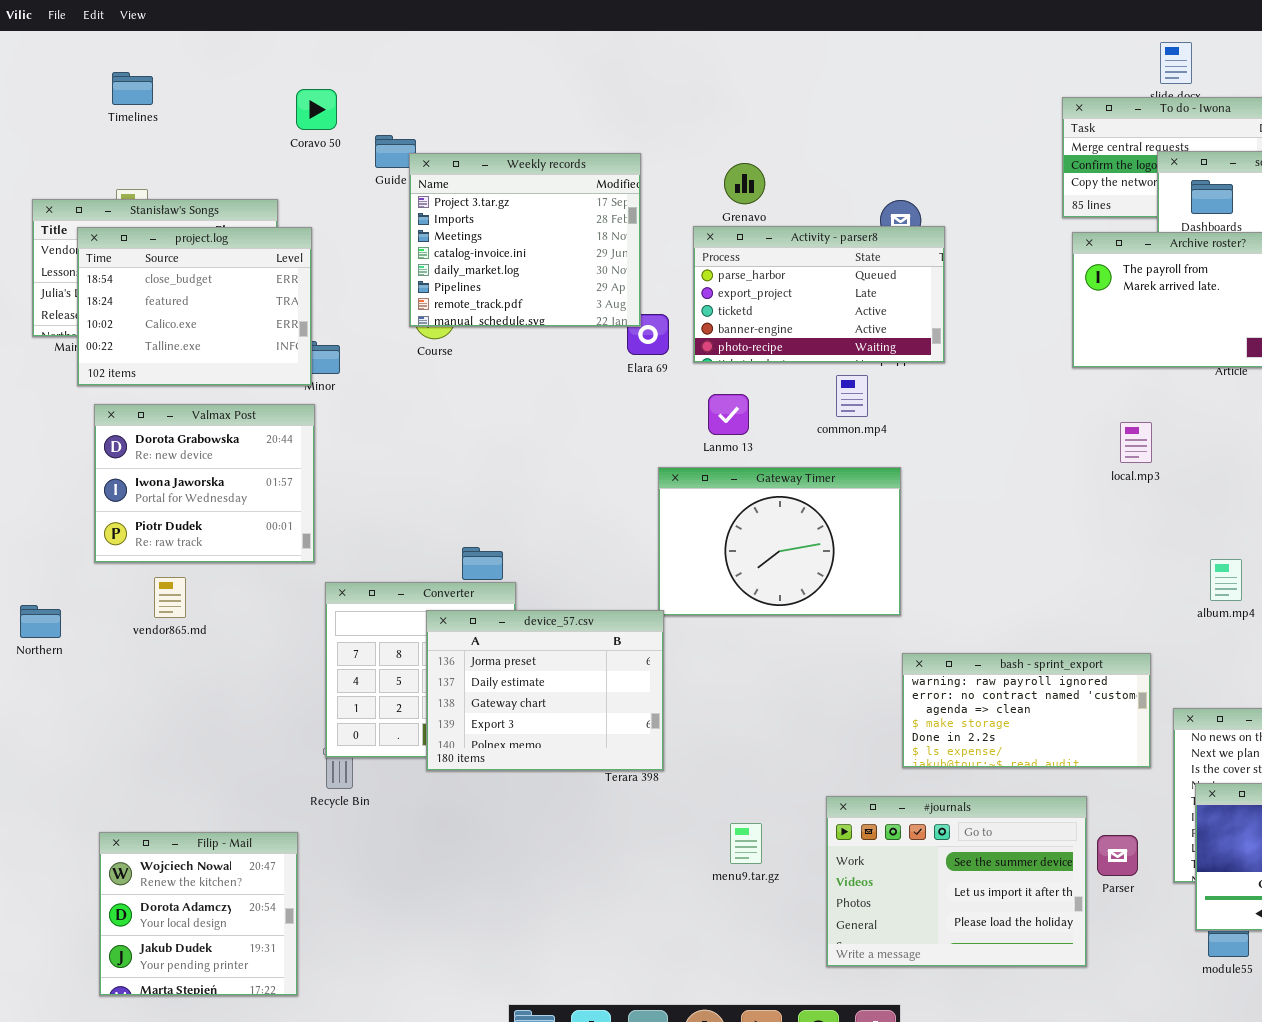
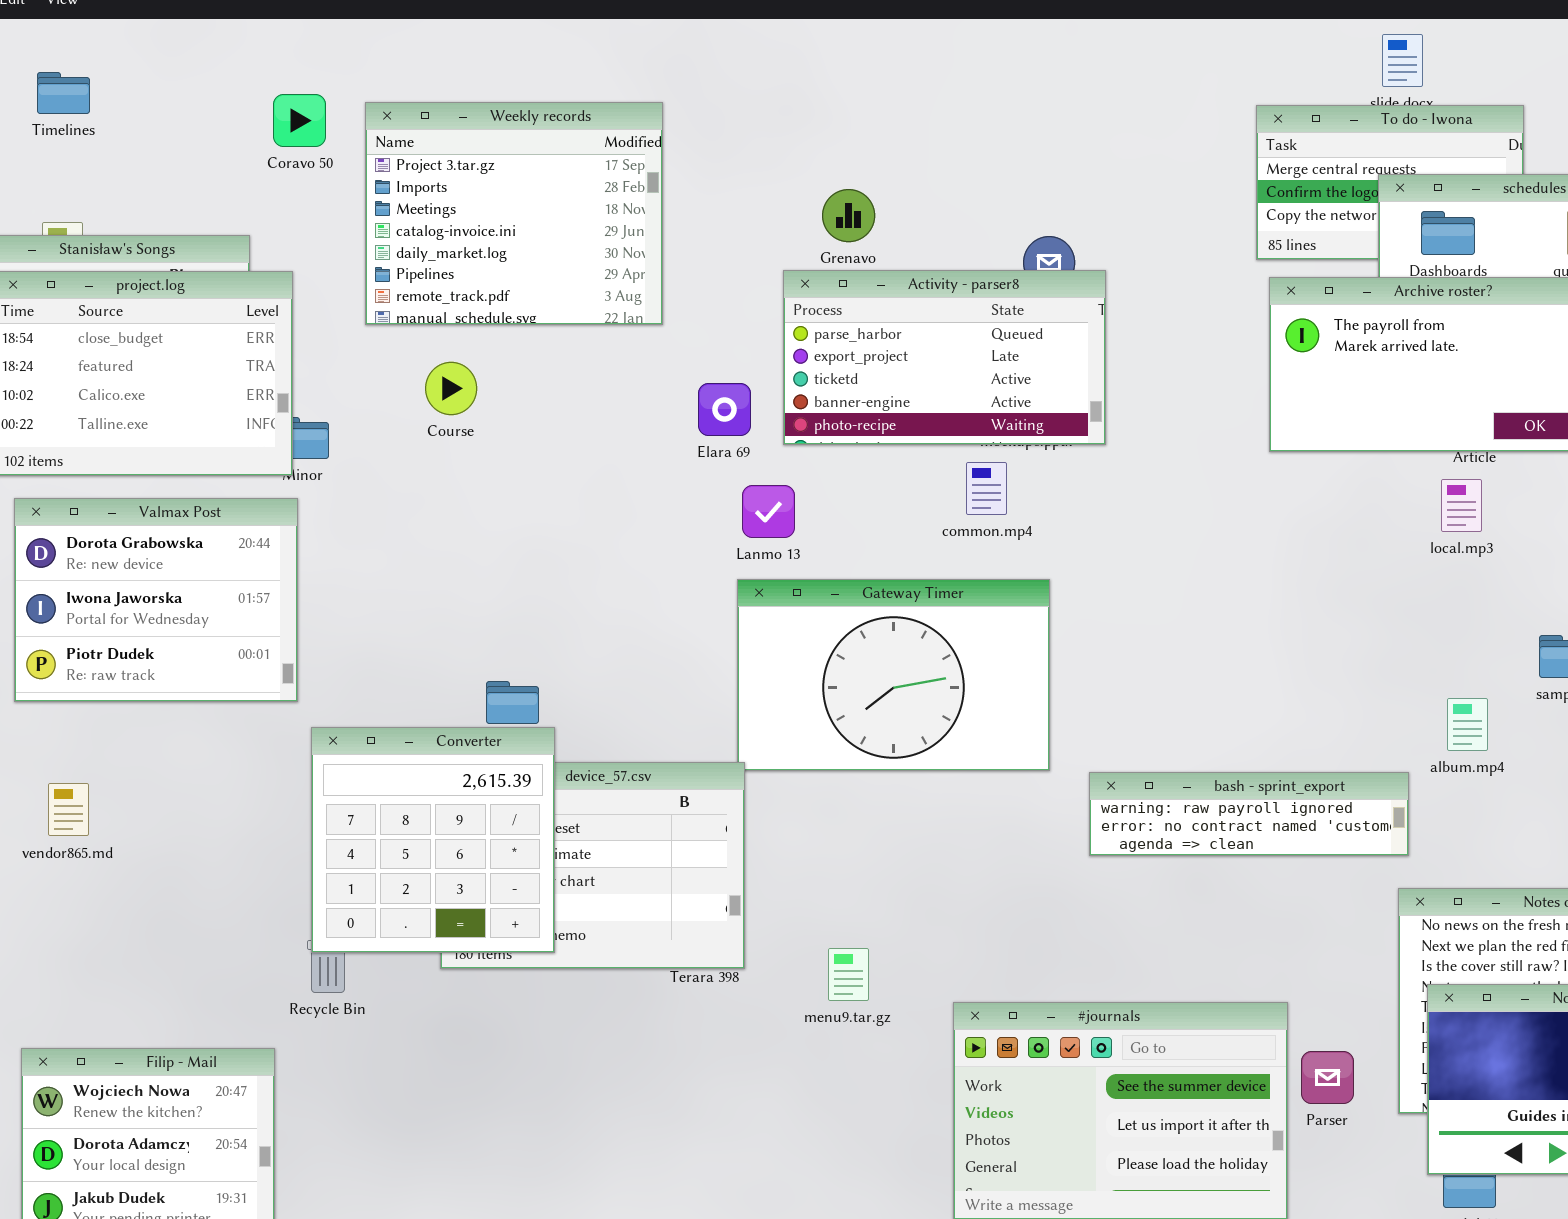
Weekly records: [409,153,641,327] -> [365,102,663,325], moved
Lanmo 13: [708,394,749,435] -> [742,485,795,538], moved
local.mp3: [1120,422,1152,463] -> [1441,479,1482,532], moved
vendor865.md: [154,577,186,618] -> [48,783,89,836], moved
Converter: [325,582,516,758] -> [311,727,555,953], raised
bash - sprint_export: [902,653,1151,768] -> [1089,772,1409,856], moved, resized
menu9.tar.gz: [730,823,762,864] -> [828,948,869,1001], moved

